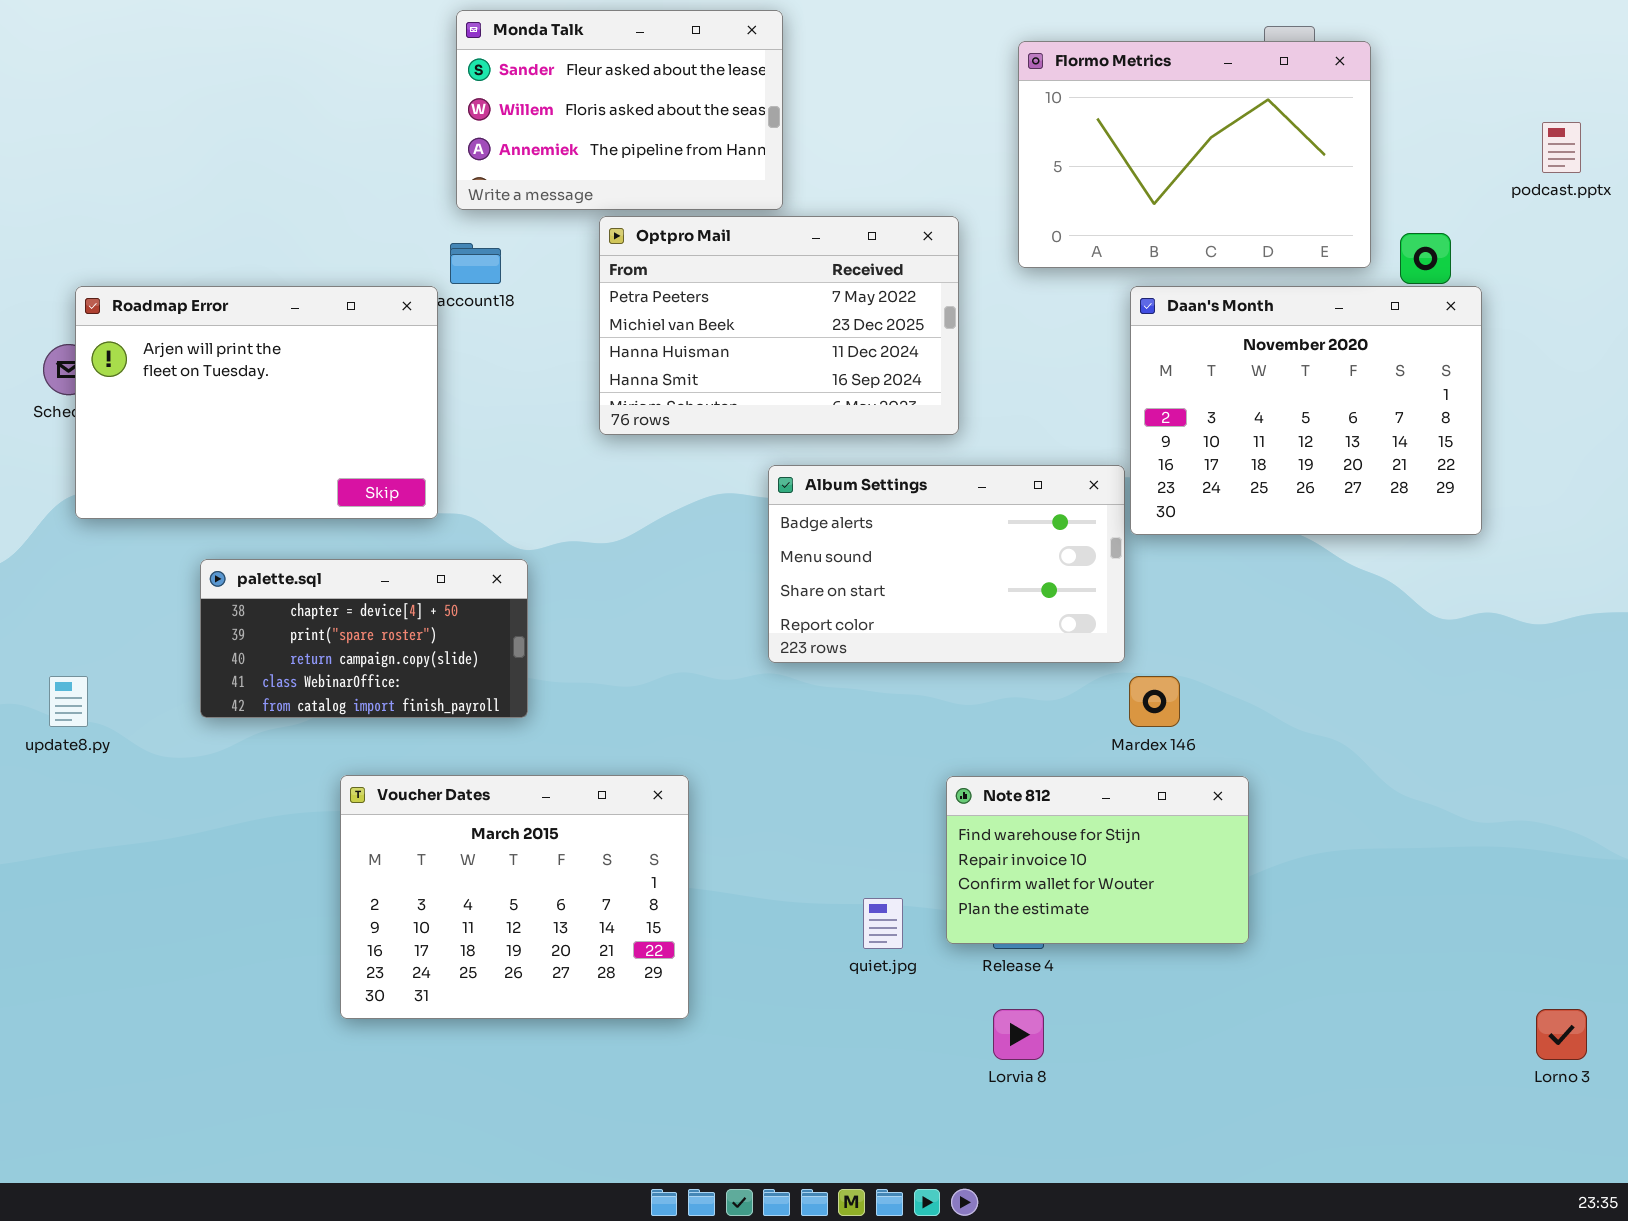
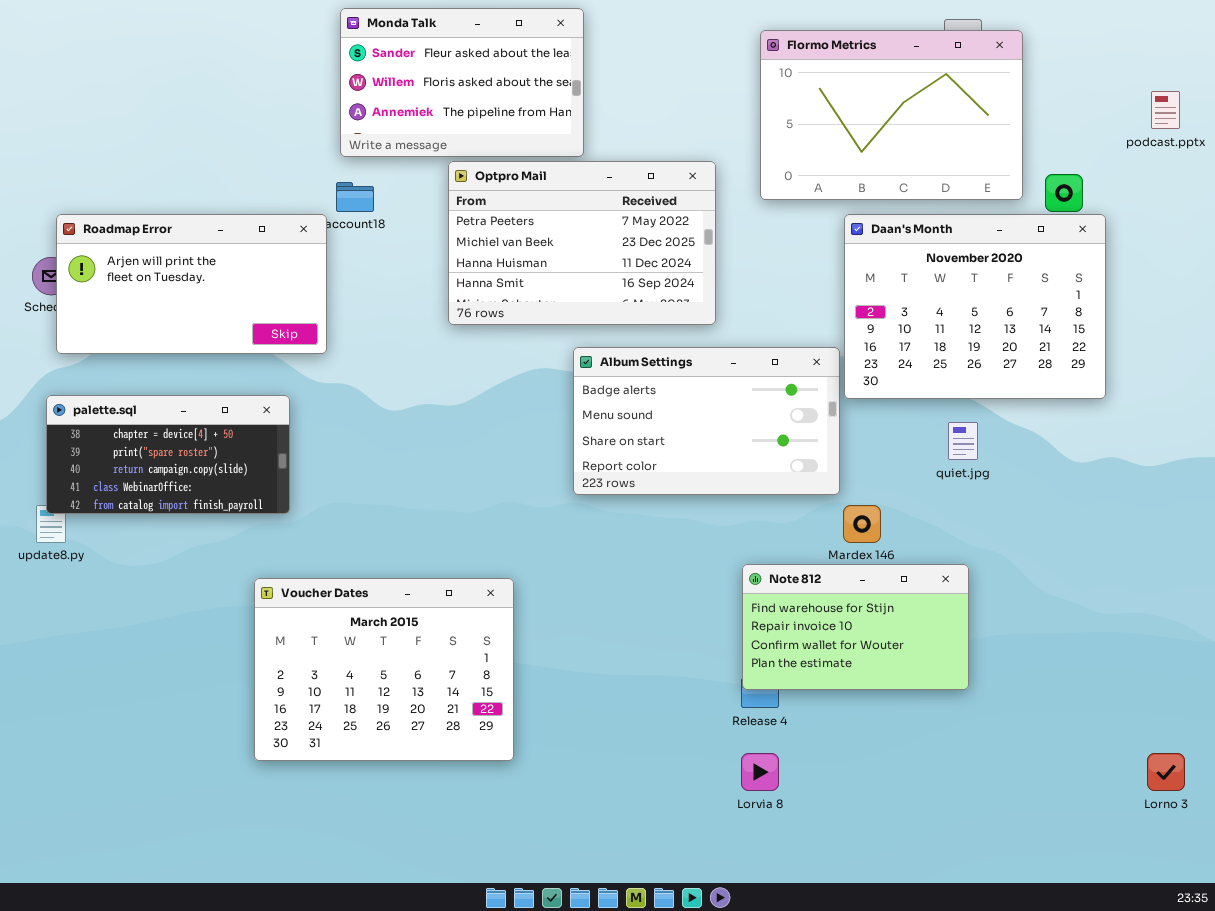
Roadmap Error: [75,286,438,519] -> [56,214,327,354], resized
palette.sql: [200,559,528,718] -> [46,395,290,514], moved
Note 812: [946,776,1249,944] -> [742,564,969,690], moved
quiet.jpg: [863,898,903,949] -> [948,422,978,460], moved

